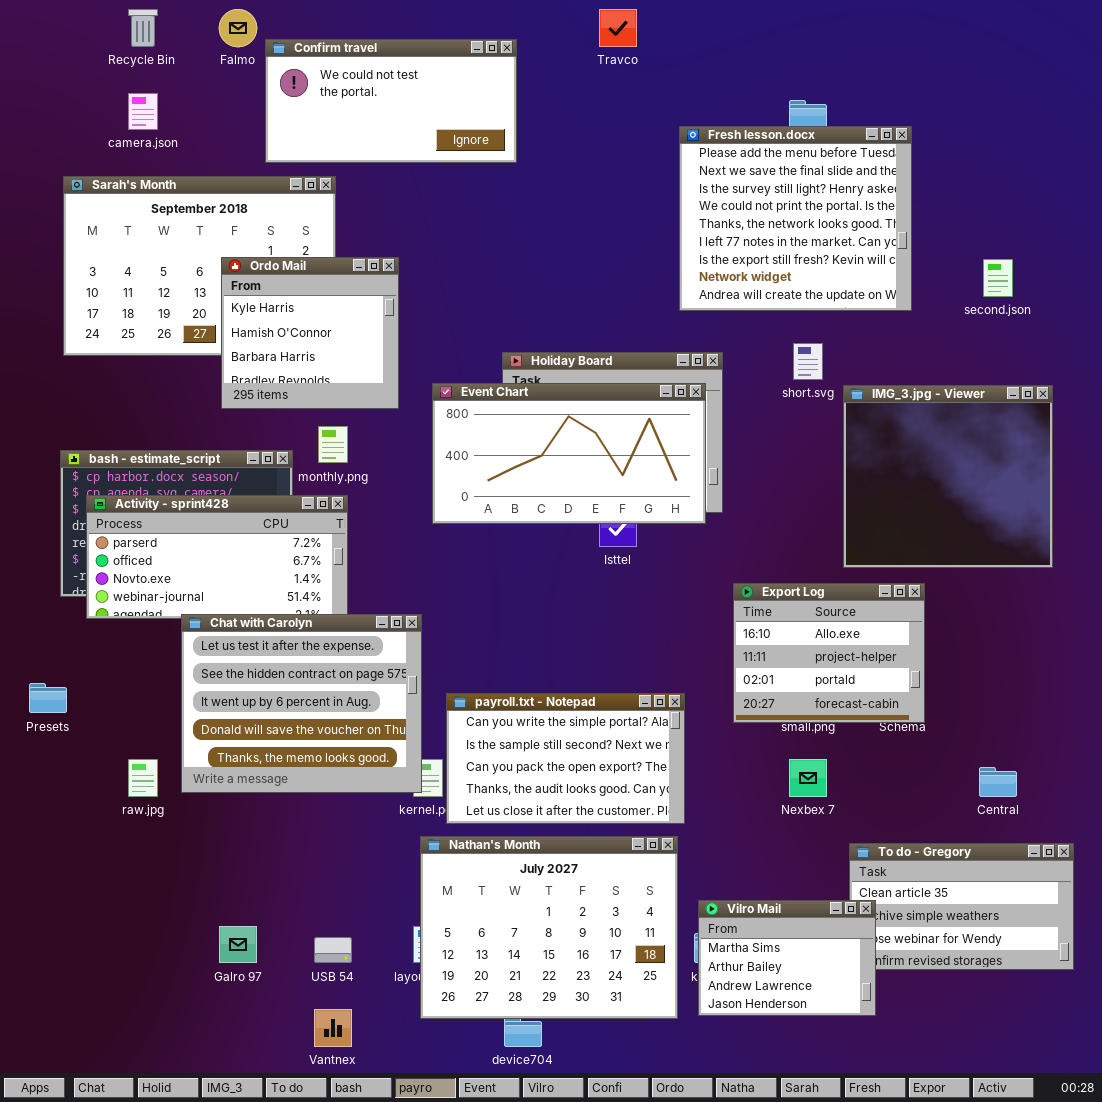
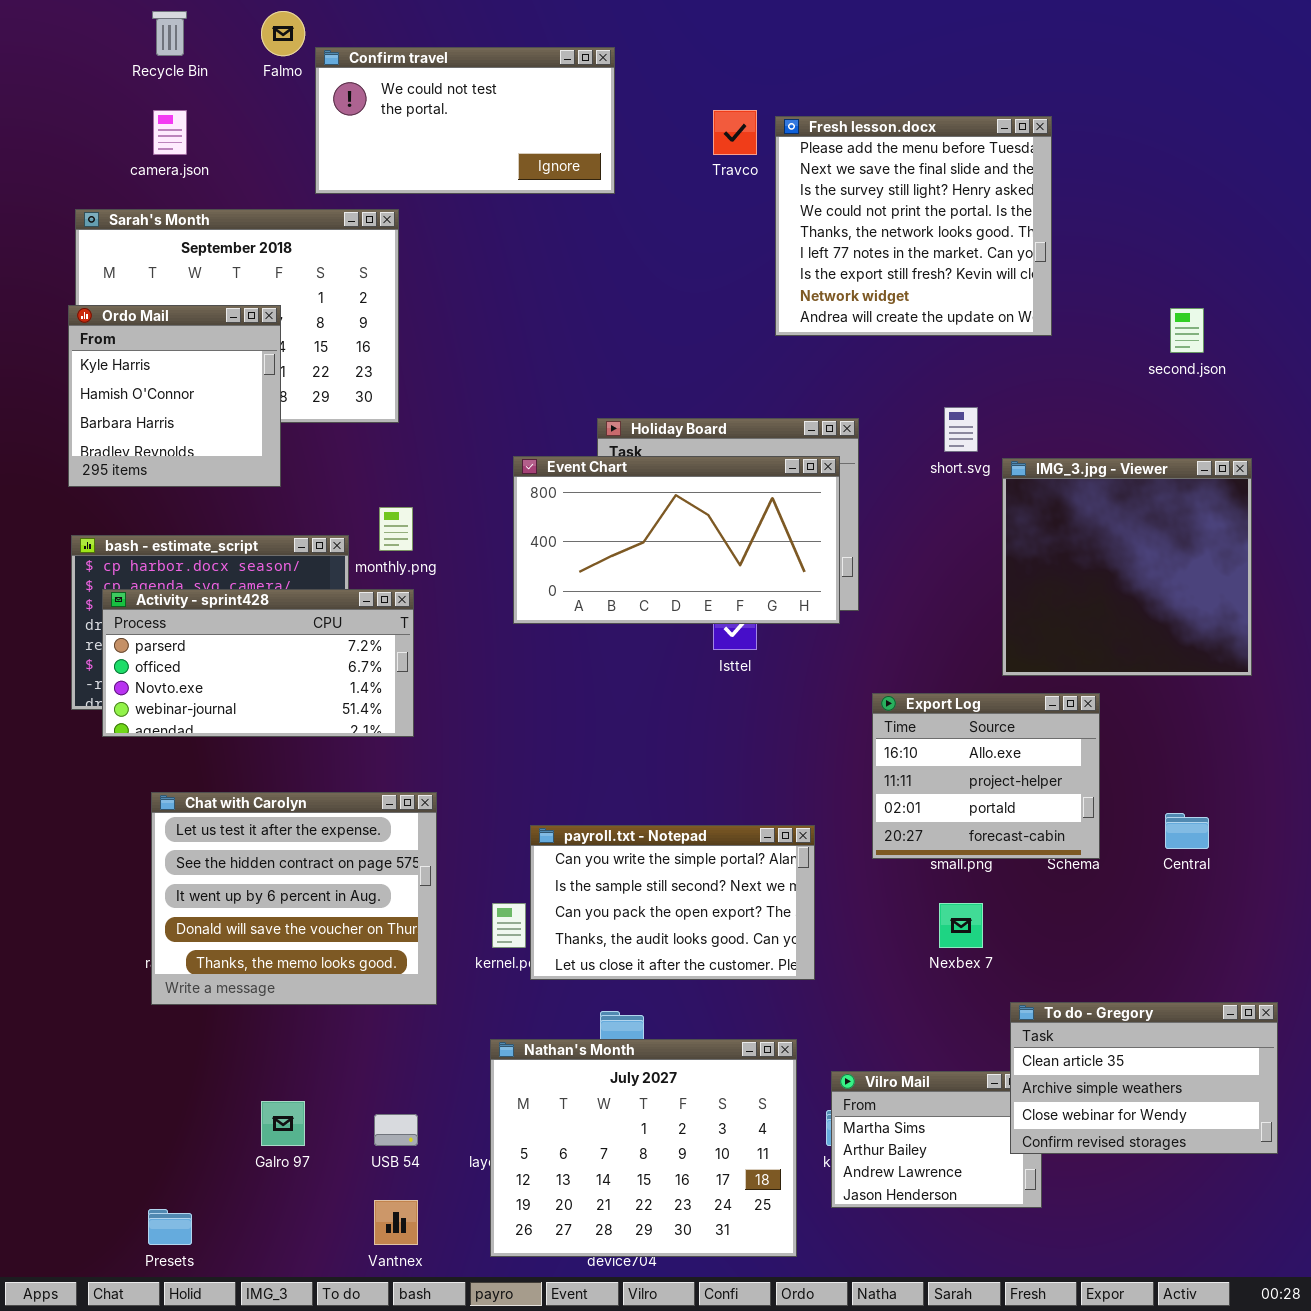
Travco: [599,9,637,47] -> [713,110,757,155], moved
Fresh lesson.docx: [679,126,912,311] -> [775,116,1052,336], moved
Ordo Mail: [221,257,399,409] -> [68,305,281,487], moved
Chat with Carolyn: [181,614,422,793] -> [151,792,437,1005], moved
Presets: [29,683,67,713] -> [148,1209,192,1245], moved
Central: [979,767,1017,797] -> [1165,813,1209,849], moved
Nathan's Month: [420,836,678,1019] -> [490,1039,797,1257], moved
To do - Gregory: [849,843,1074,970] -> [1010,1002,1278,1154], raised

